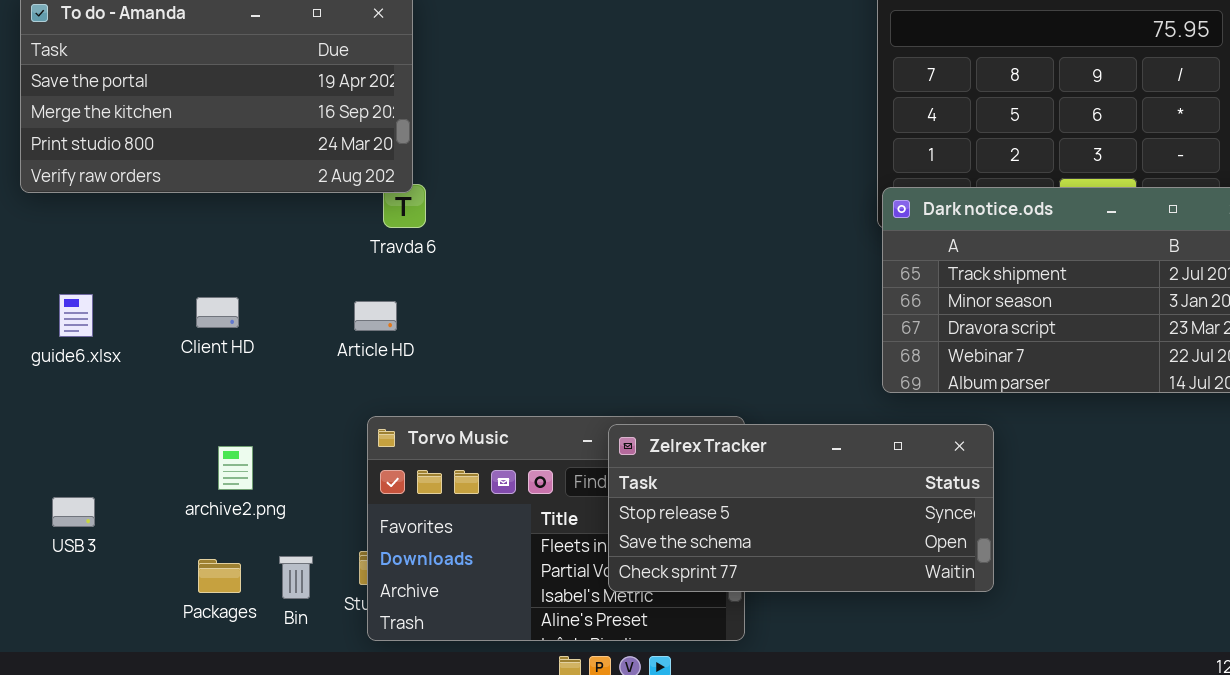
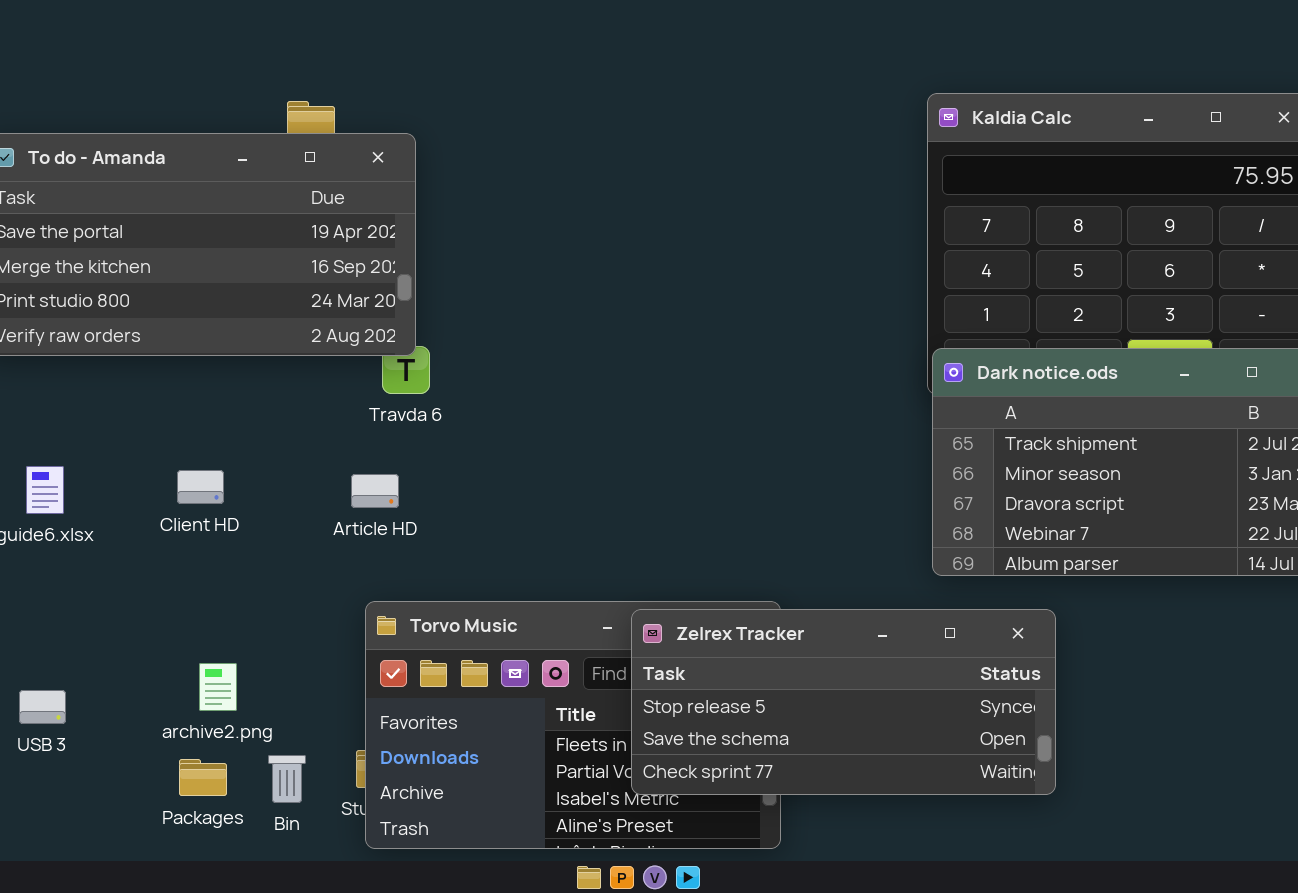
archive2.png: [218,446,253,490] -> [199,663,237,711], moved

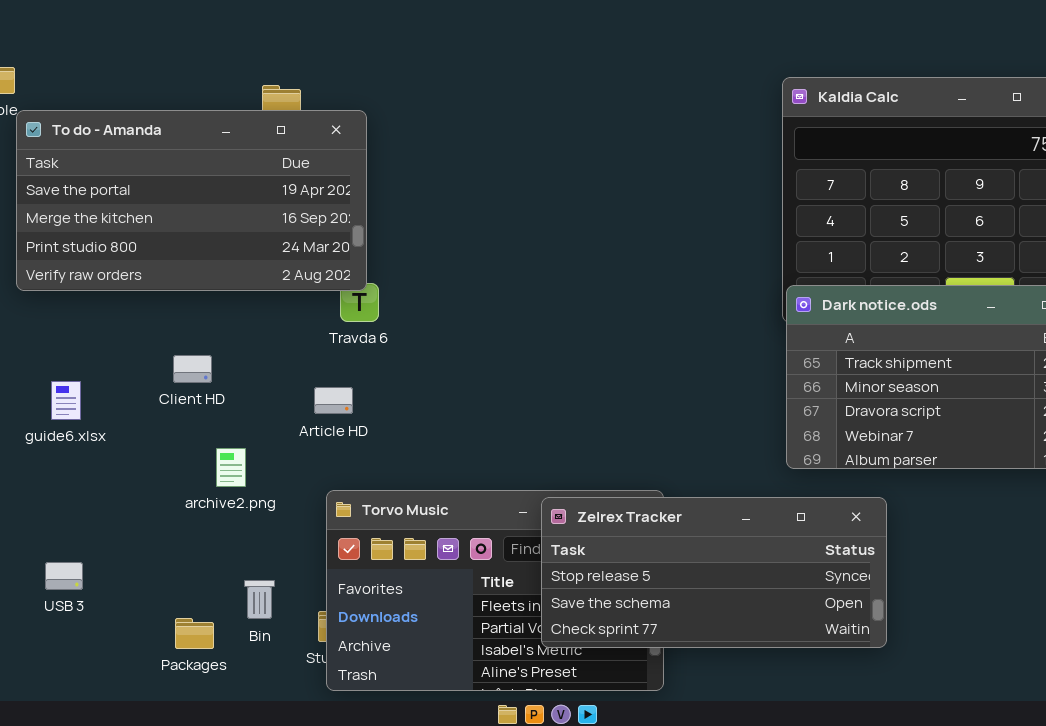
Client HD: [177,470,224,504] -> [173,355,212,383], moved
archive2.png: [199,663,237,711] -> [216,448,246,487], moved
Bin: [268,755,306,803] -> [244,580,275,619], moved

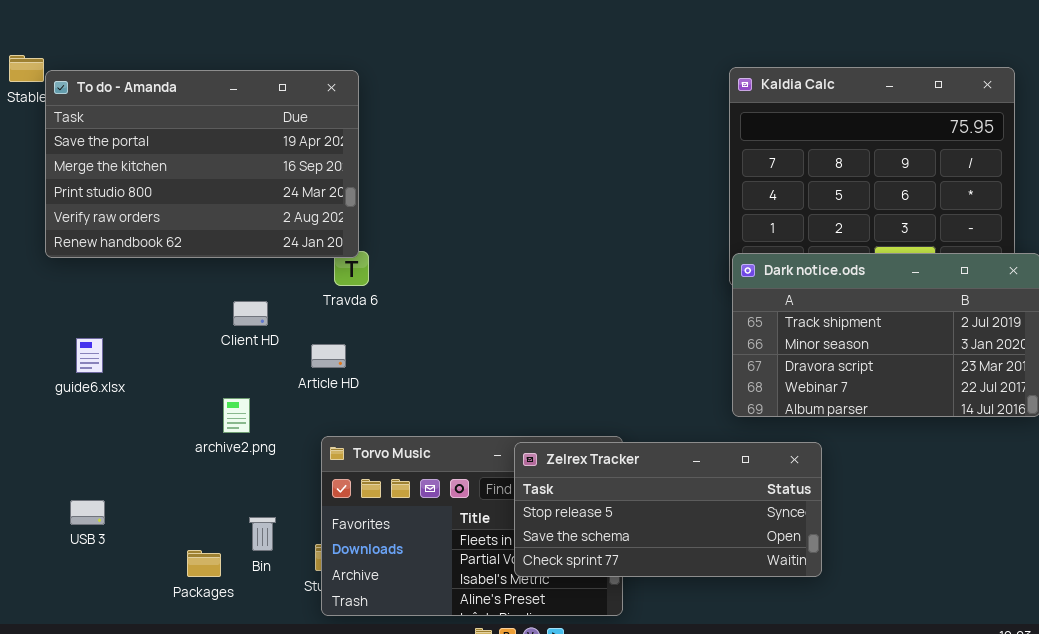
To do - Amanda: [16,110,367,291] -> [45,70,359,258], resized
Client HD: [173,355,212,383] -> [233,301,268,326], moved

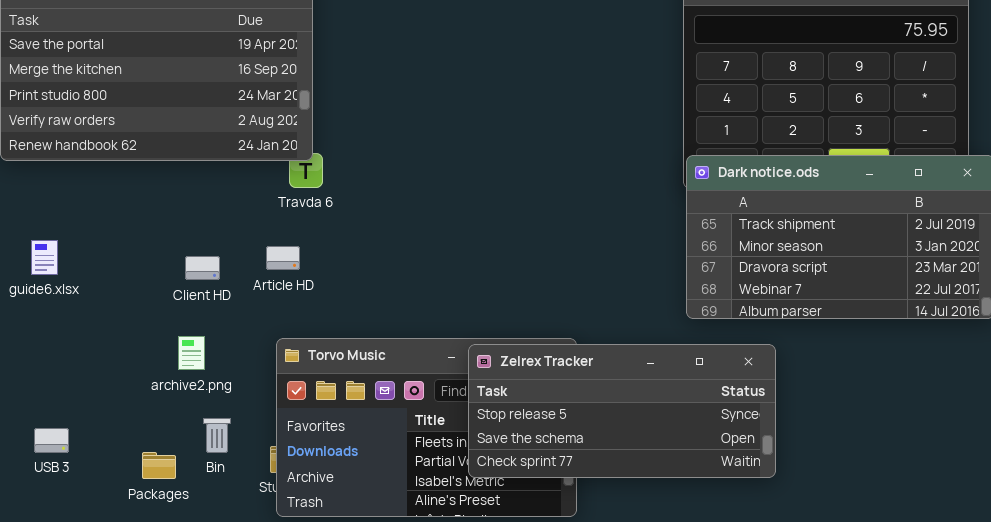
Client HD: [233,301,268,326] -> [185,256,220,280], moved
archive2.png: [223,398,250,433] -> [178,336,205,370], moved
USB 3: [70,500,105,525] -> [34,428,69,453], moved

